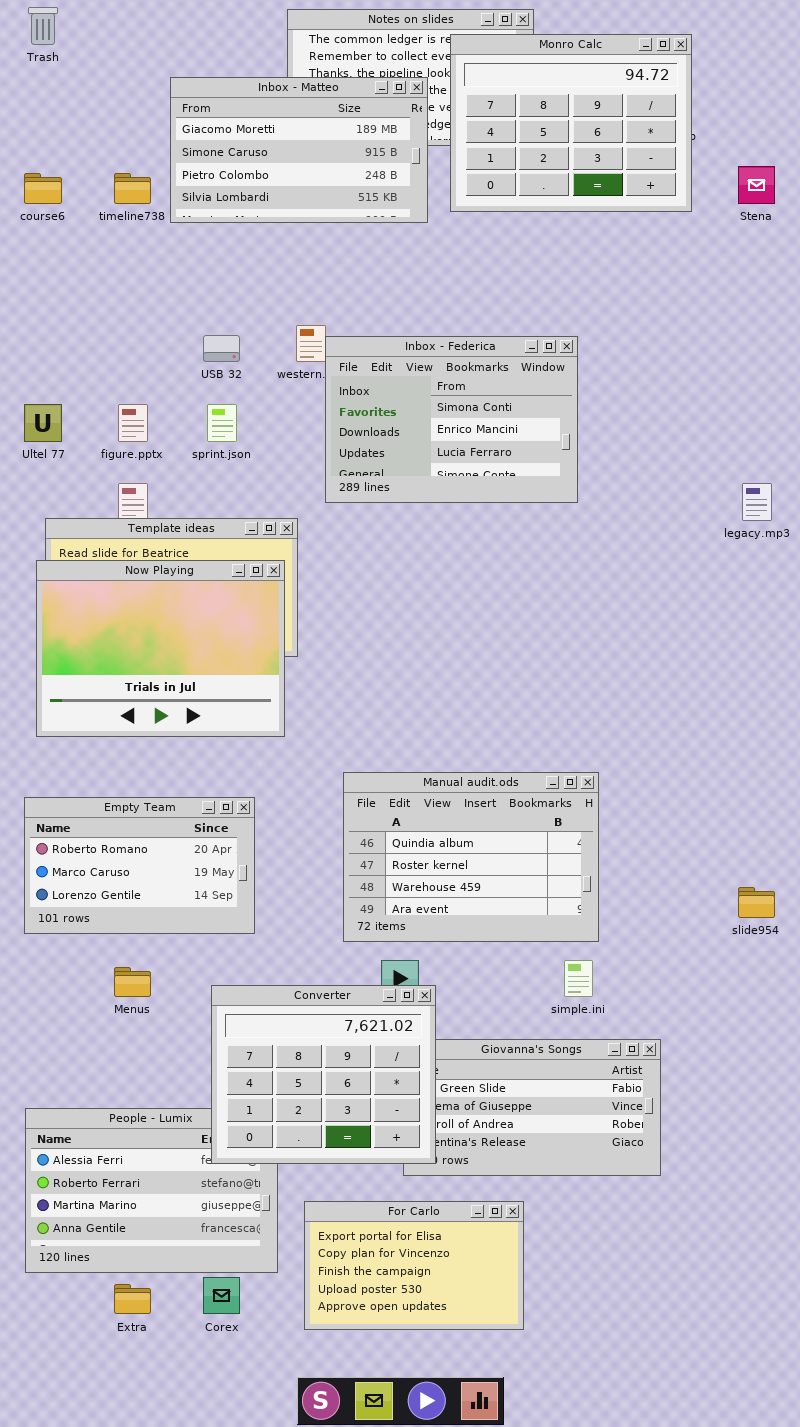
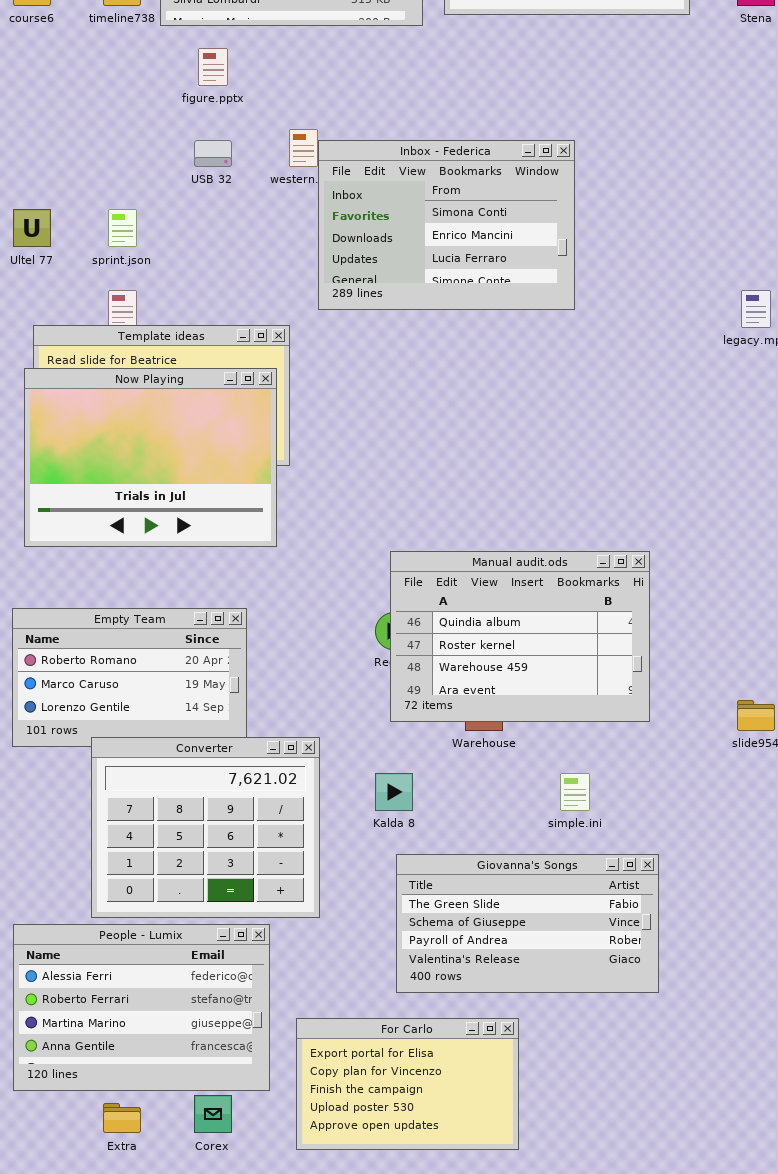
figure.pptx: [118,404,148,442] -> [198,48,228,86], moved
sprint.json: [207,404,237,442] -> [108,209,137,247], moved
Manual audit.ods: [343,772,599,942] -> [390,551,650,722], moved
Converter: [211,985,436,1164] -> [91,737,320,918], moved

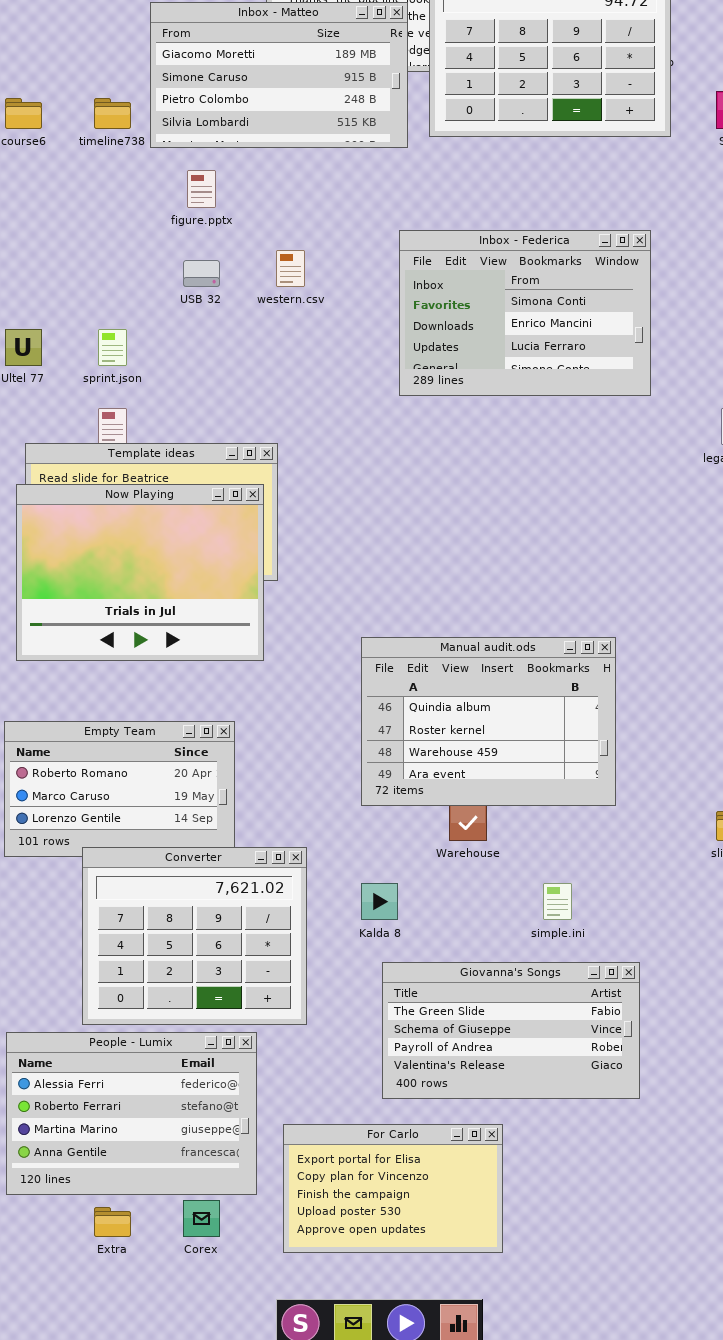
Inbox - Federica: [318,140,575,310] -> [399,230,651,396], moved
Manual audit.ods: [390,551,650,722] -> [361,637,616,806], moved

